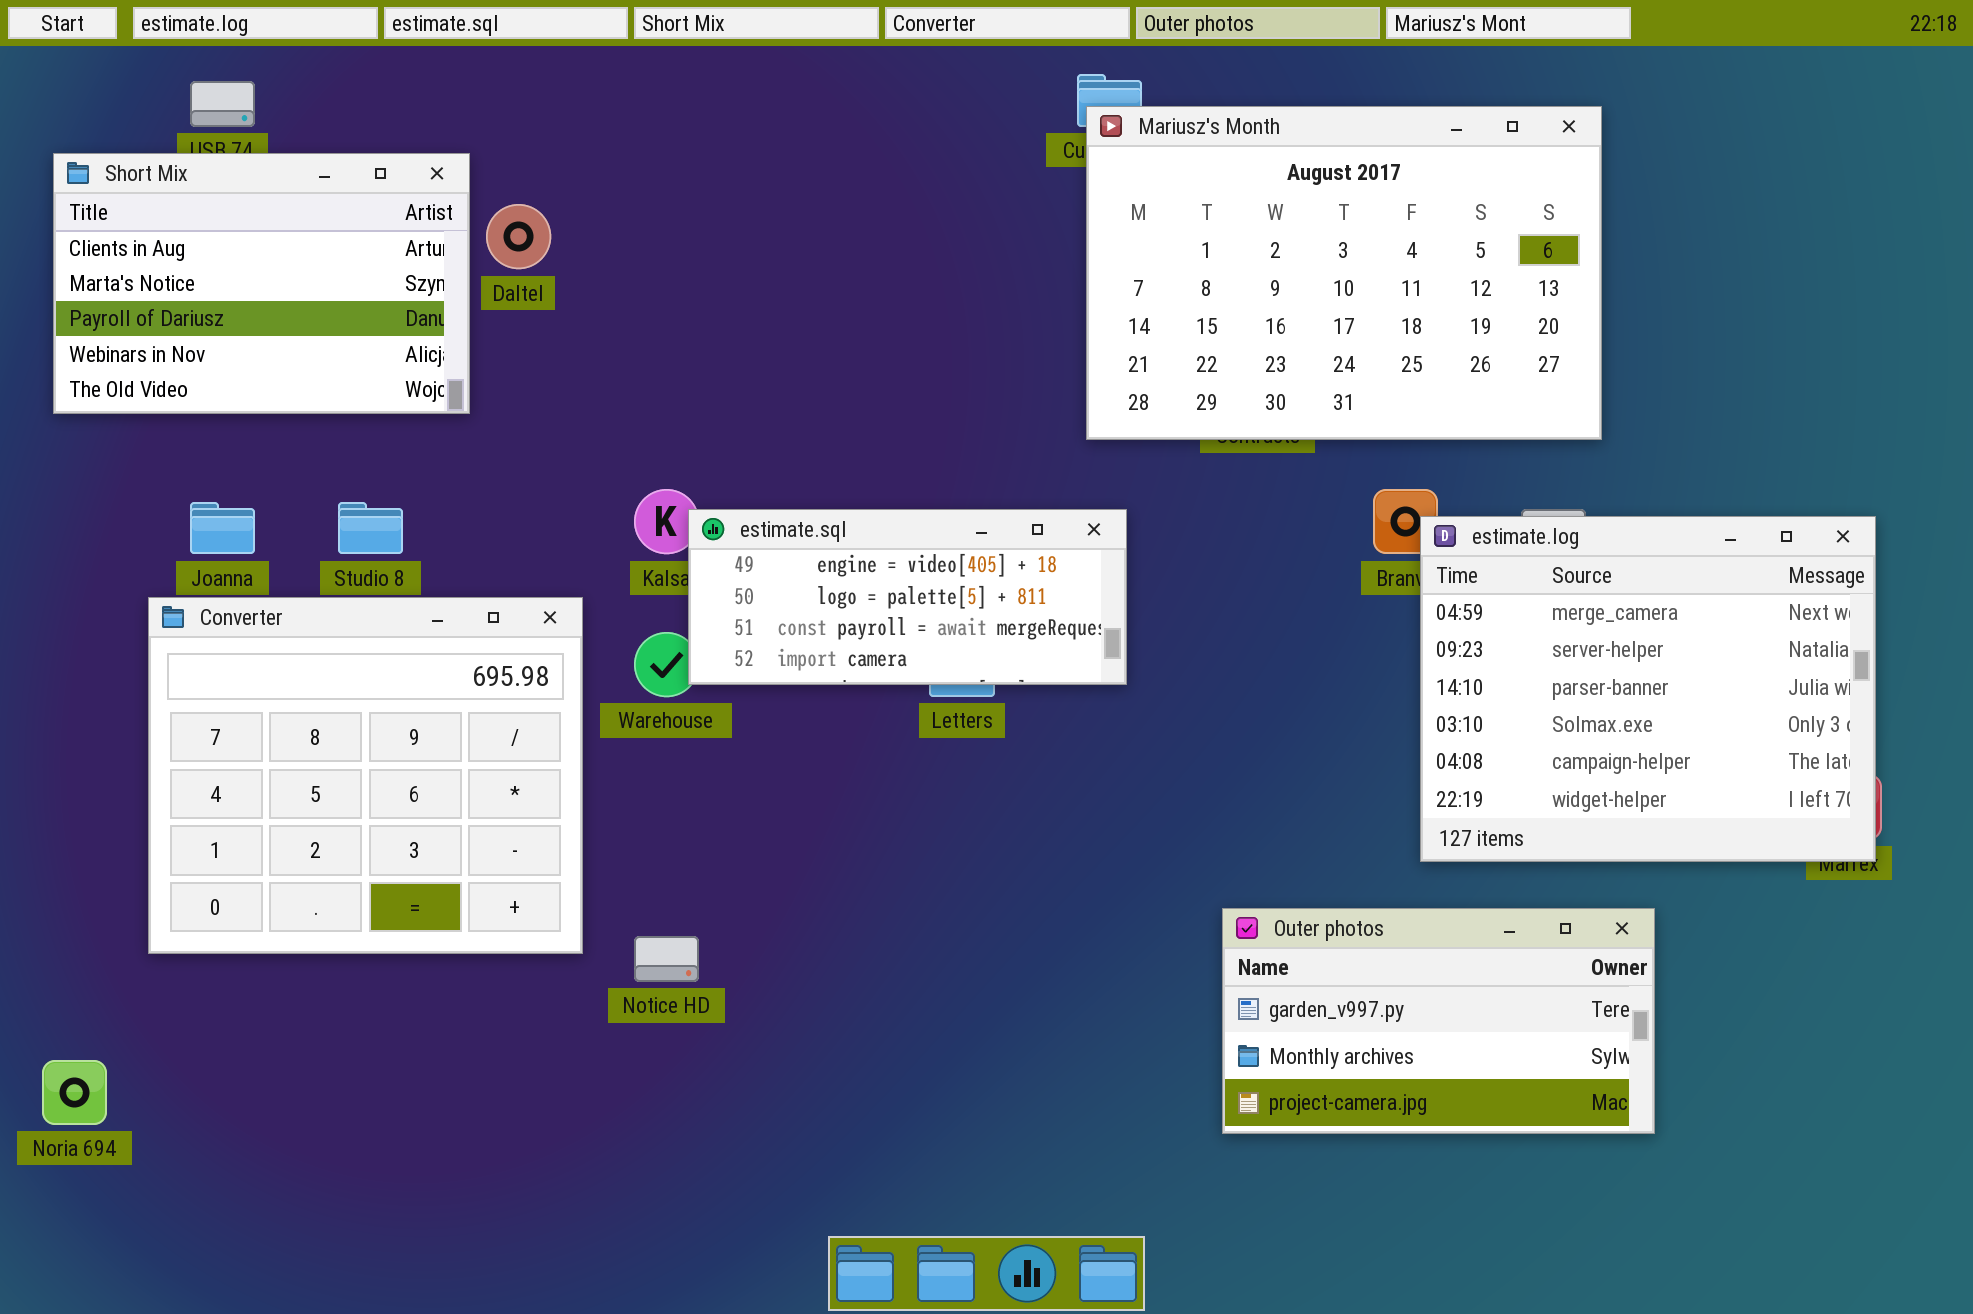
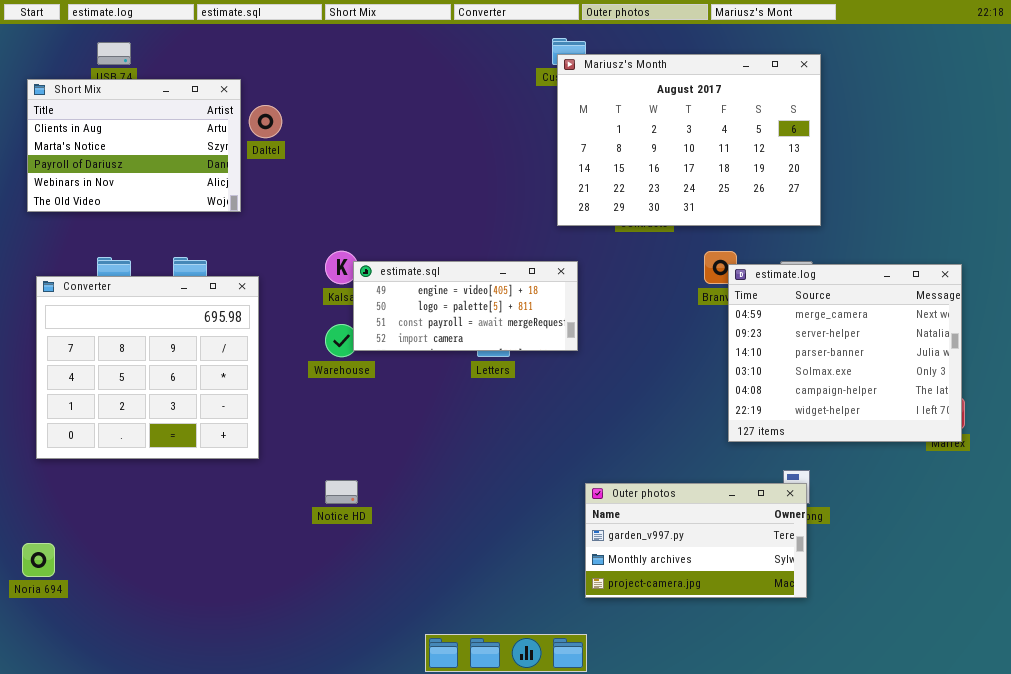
Converter: [148,597,583,954] -> [36,276,259,459], moved
Outer photos: [1222,908,1655,1134] -> [585,483,807,598], moved

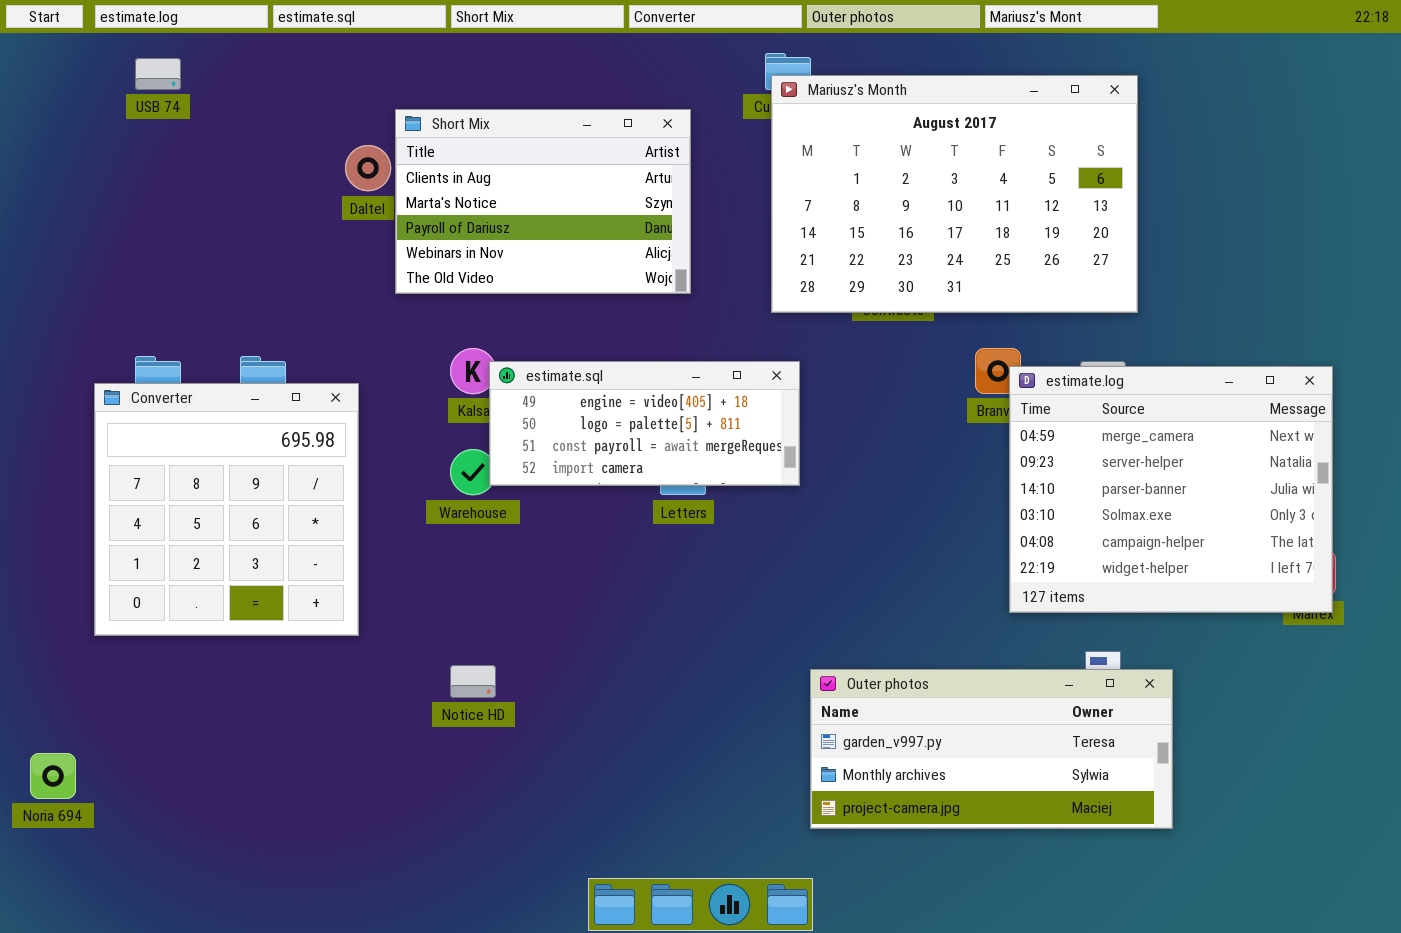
Short Mix: [27,79,241,212] -> [395,109,691,294], moved
Converter: [36,276,259,459] -> [94,383,359,636], resized
Outer photos: [585,483,807,598] -> [810,669,1173,829], resized

